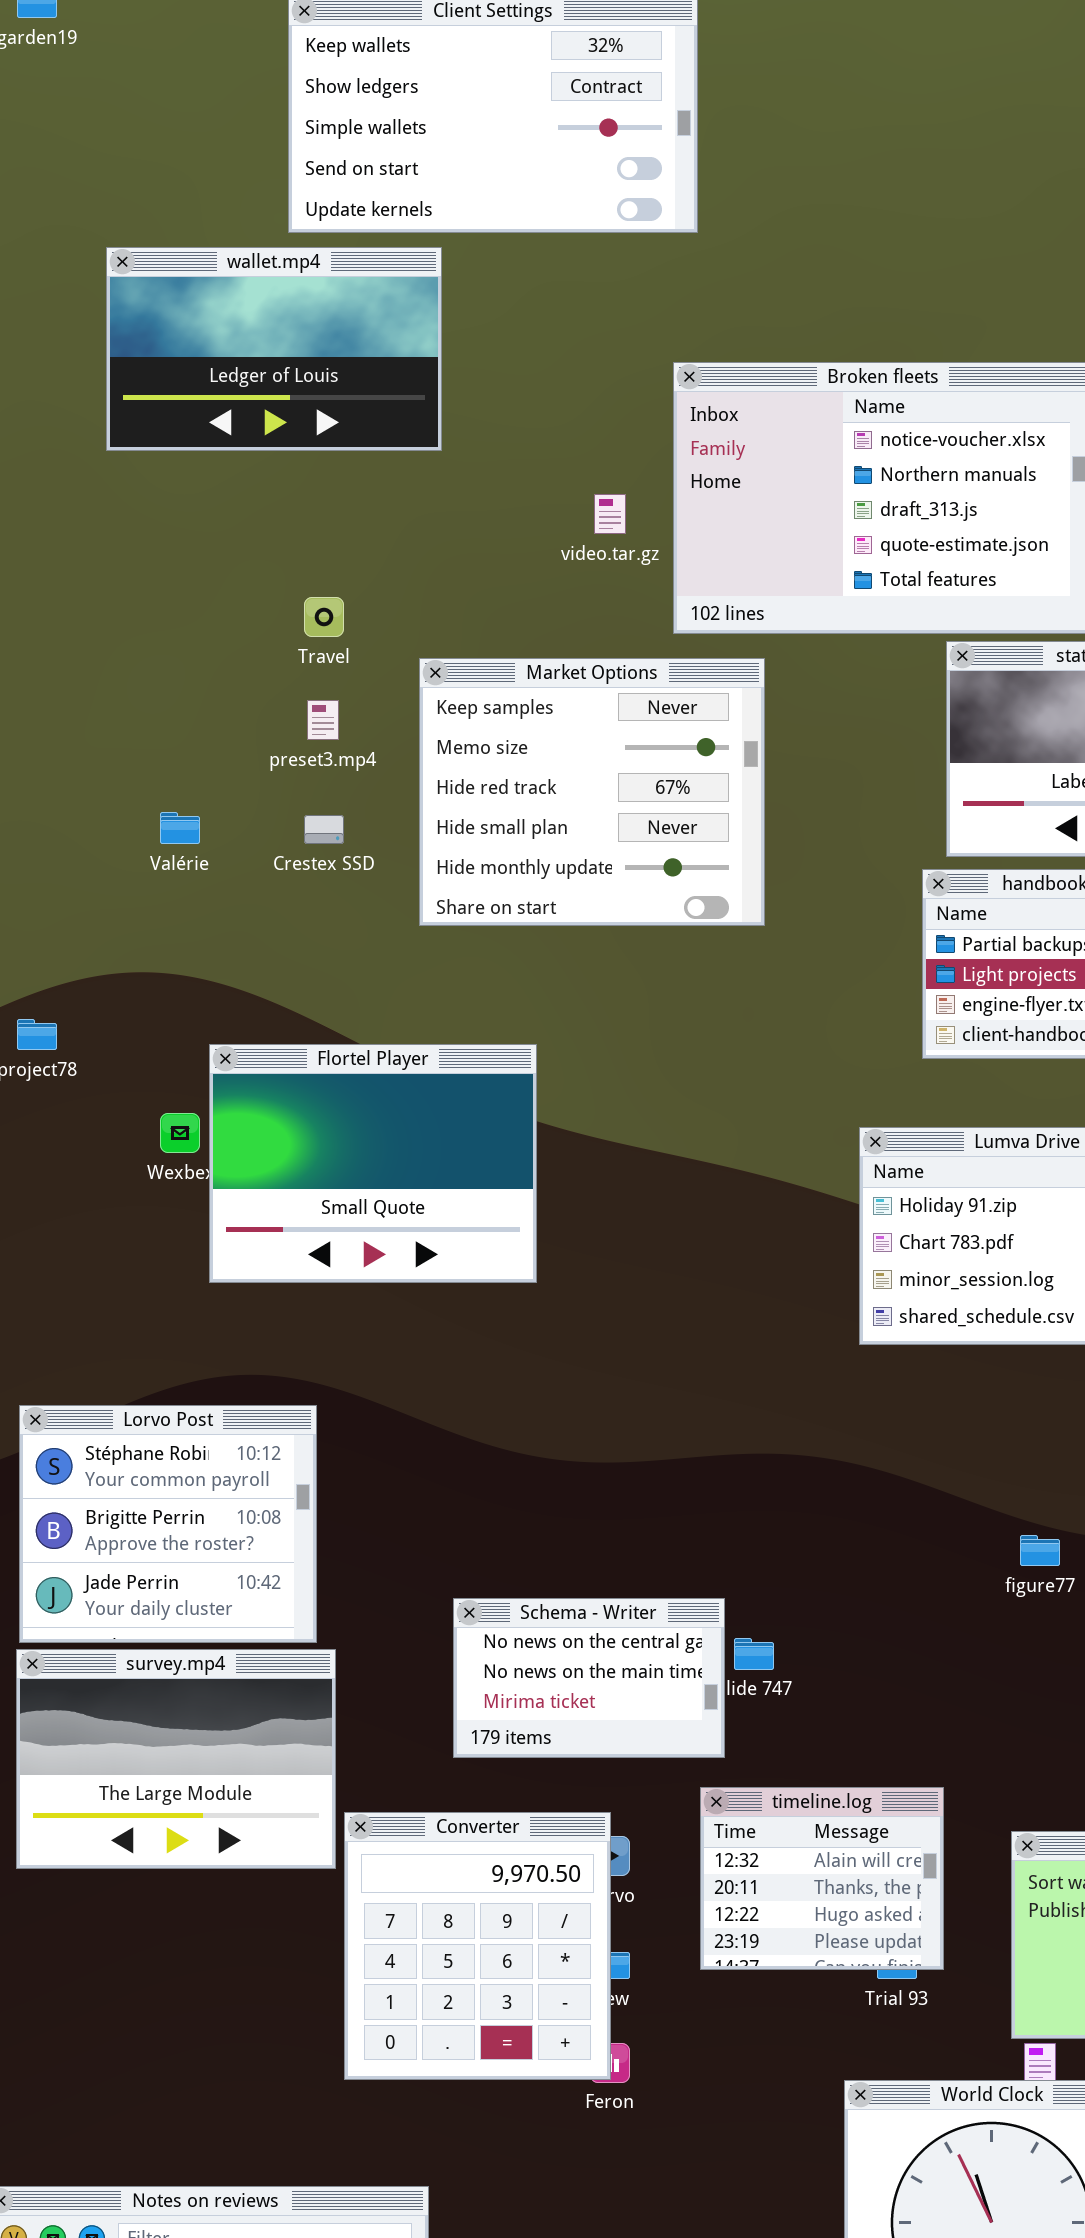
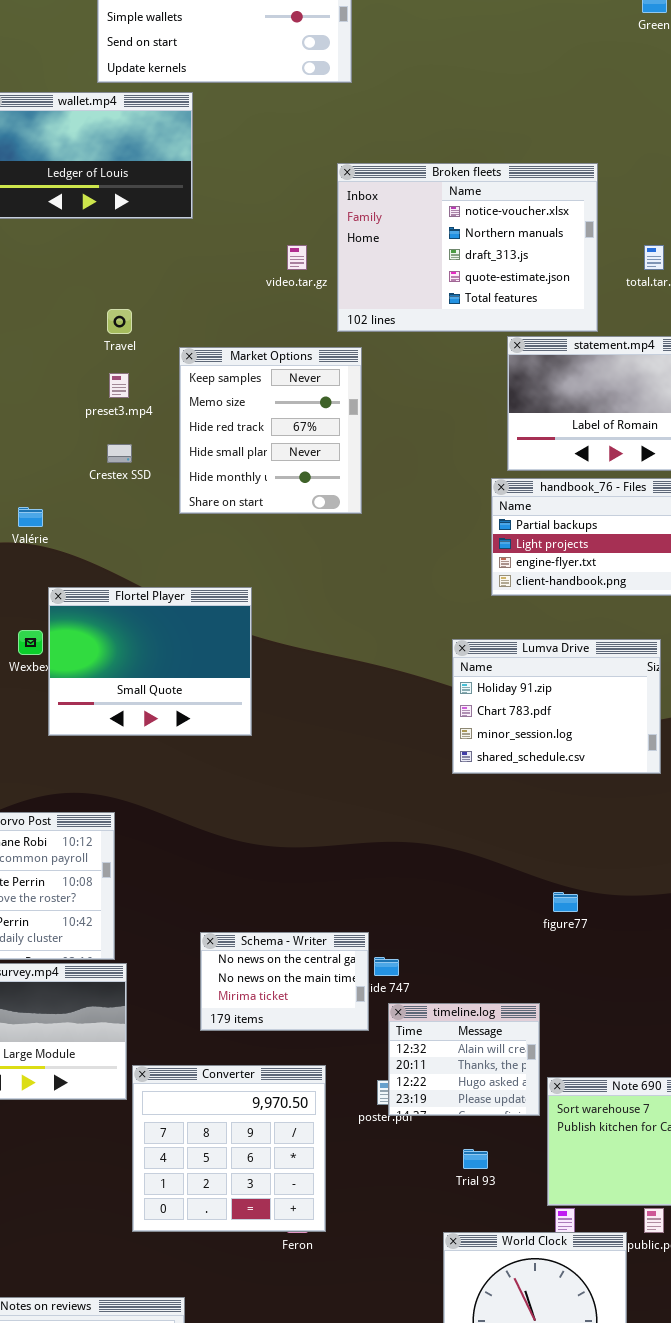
Market Options: [419,658,765,926] -> [179,347,362,514], resized
Valérie: [160,812,200,844] -> [18,507,43,527], moved
timeline.log: [700,1787,944,1970] -> [388,1003,540,1116], moved
Converter: [344,1812,611,2080] -> [132,1065,326,1232], resized

